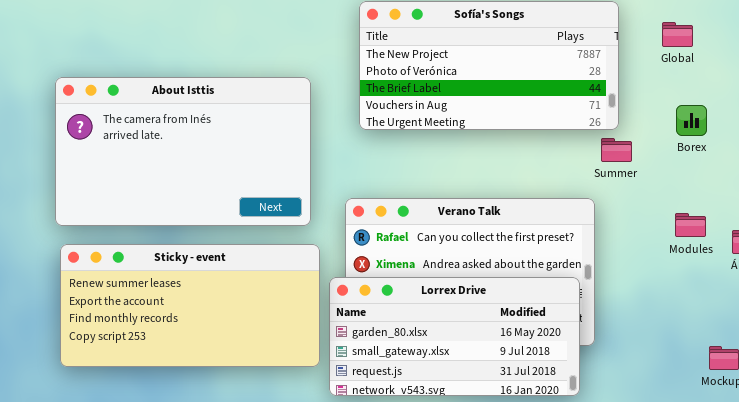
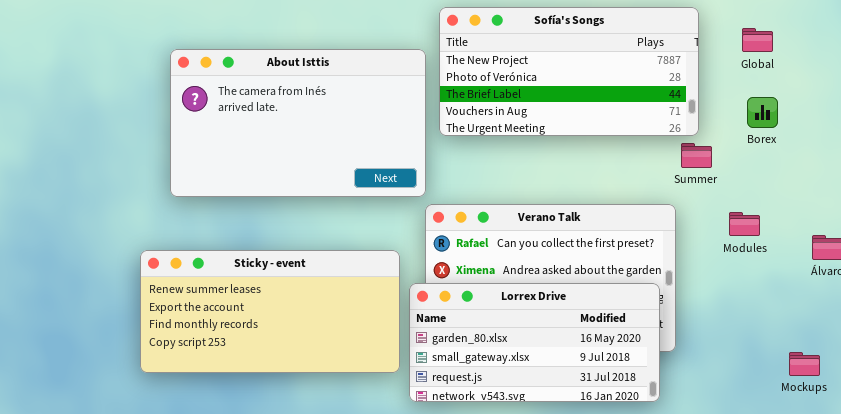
About Isttis: [55,77,311,226] -> [170,49,426,197], moved
Borex: [676,105,707,136] -> [747,97,778,128], moved
Modules: [675,213,706,237] -> [729,212,760,236], moved

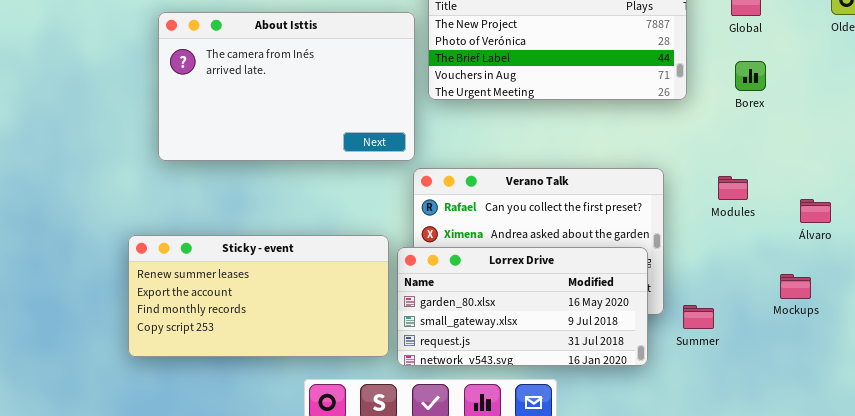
Summer: [681,143,712,168] -> [683,305,714,329], moved
Sticky - event: [140,250,400,373] -> [128,235,389,357], moved
Mockups: [789,352,820,376] -> [780,274,811,299], moved

